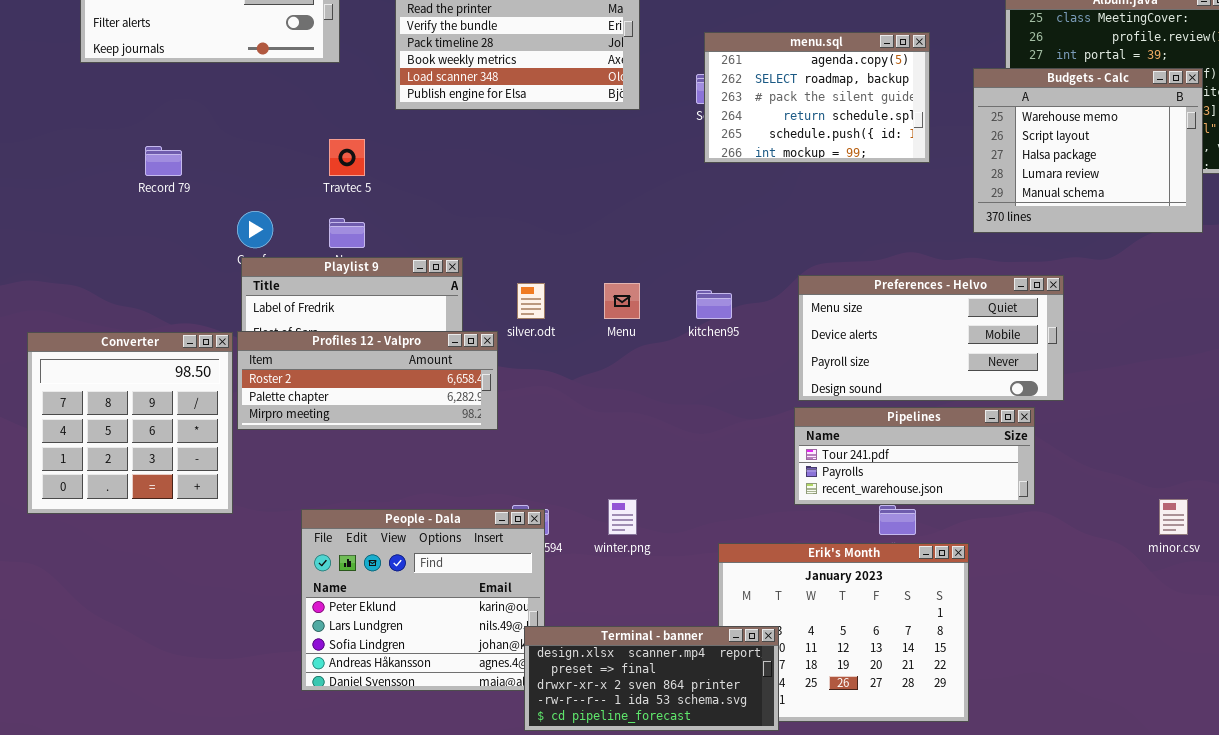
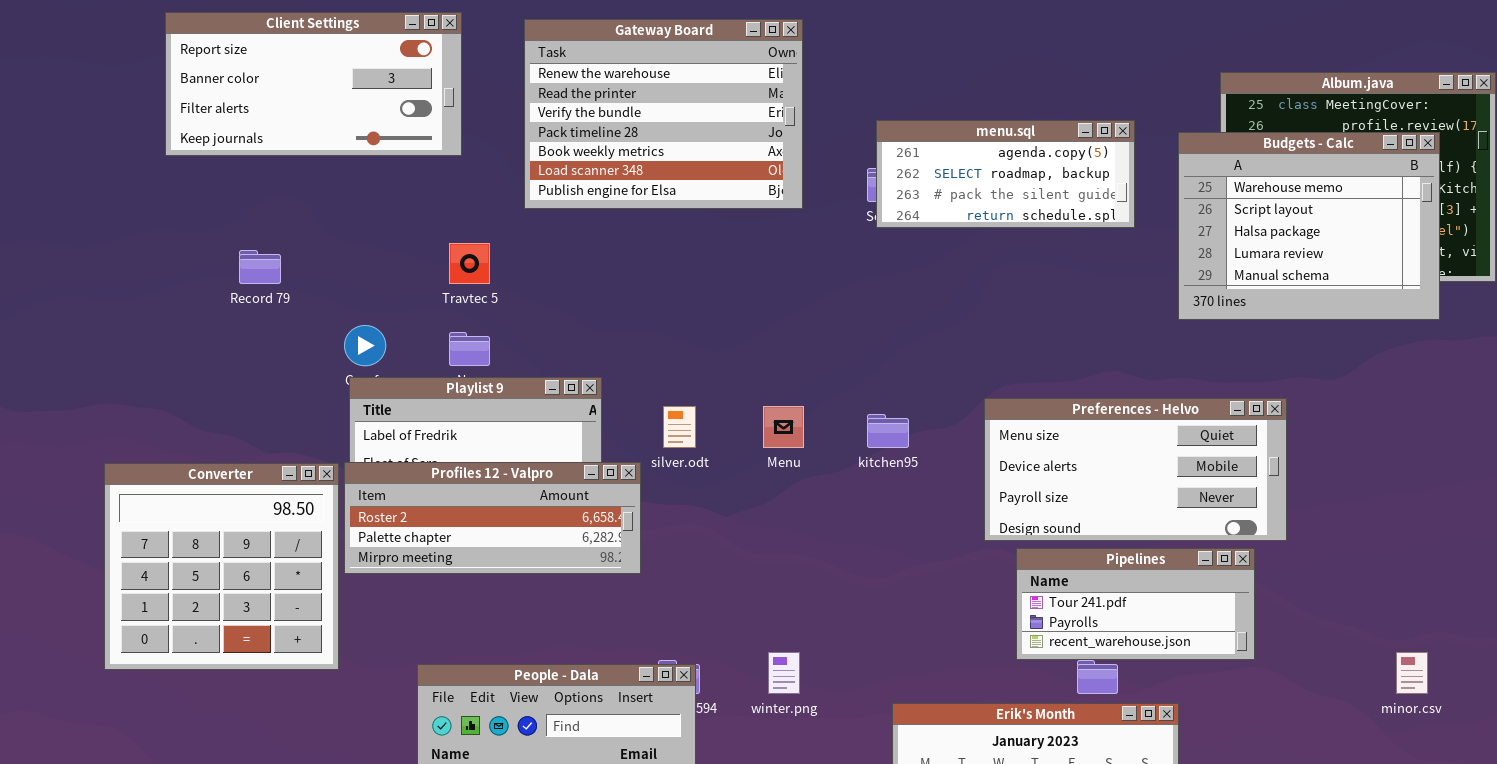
menu.sql: [704,32,930,163] -> [876,120,1135,228], resized
Budgets - Calc: [973,68,1203,233] -> [1178,132,1440,320], moved
Pipelines: [794,407,1035,505] -> [1016,548,1255,660], resized

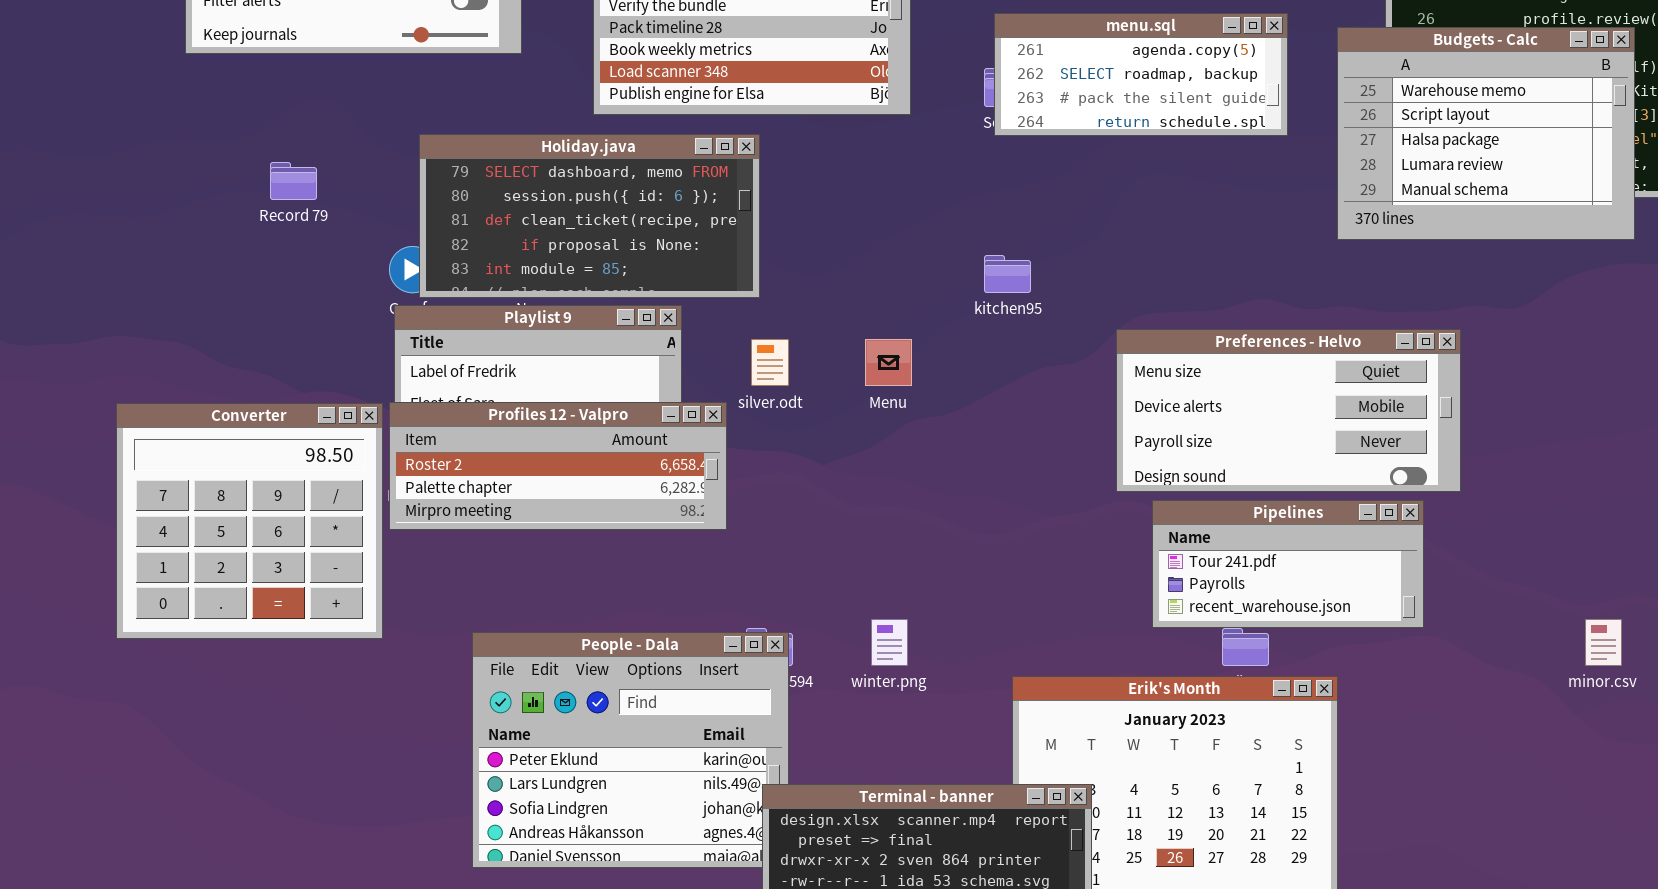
Holiday.java: none -> [419,134,760,298], opened
kitchen95: [867,414,909,448] -> [984,255,1031,293], moved

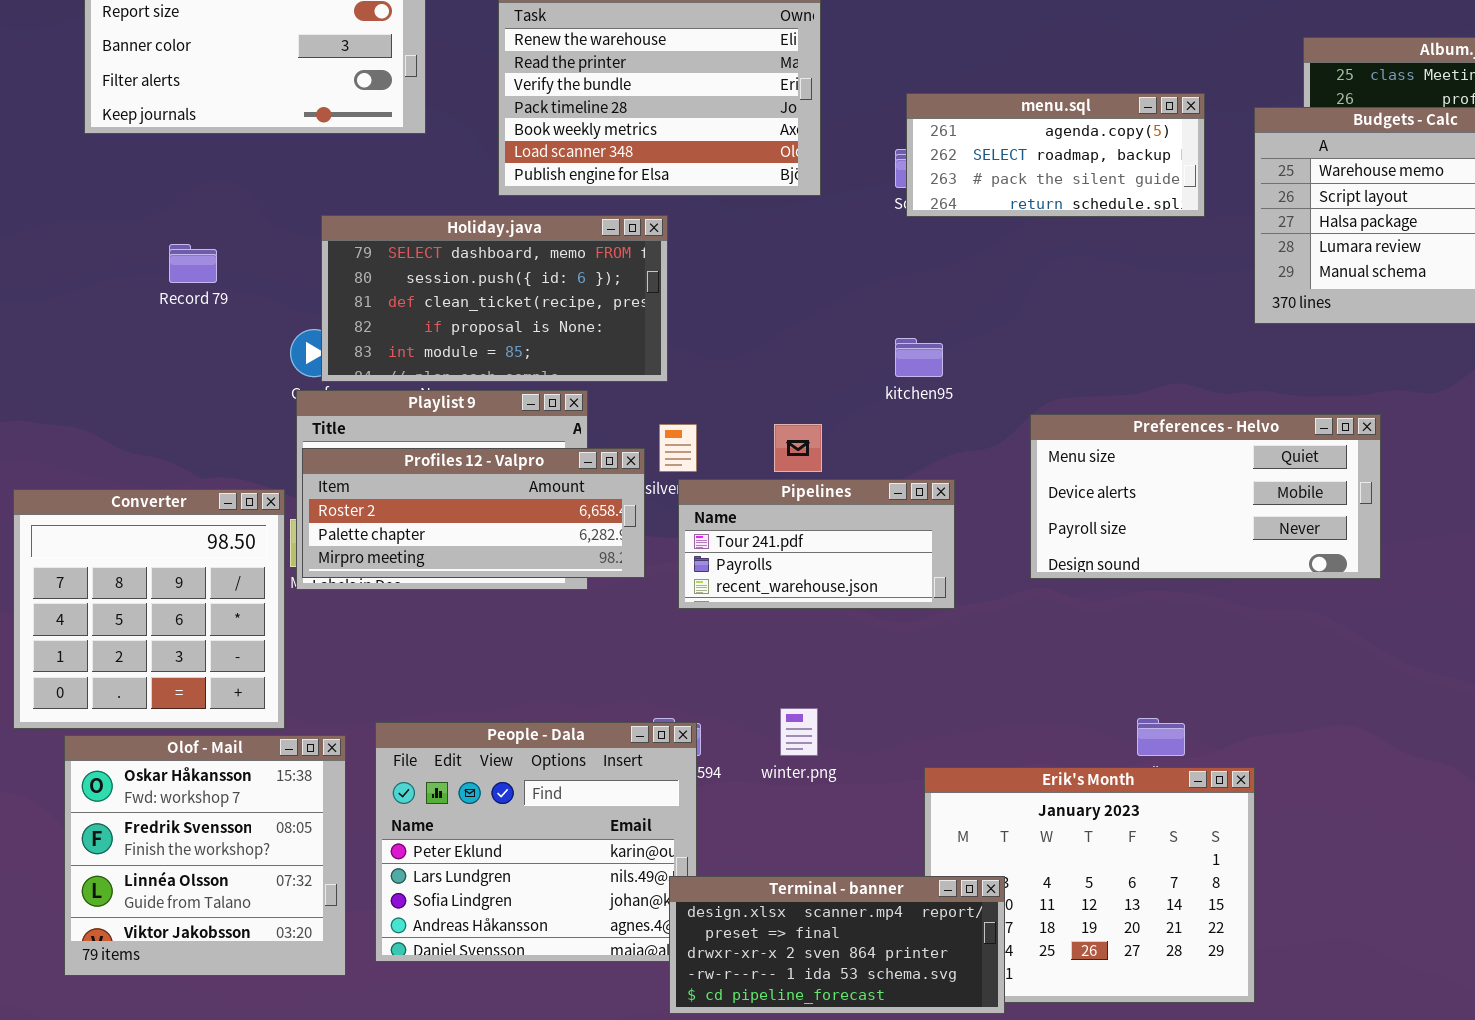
Profiles 12 - Valpro: [389,402,727,530] -> [302,448,645,578], moved
Pipelines: [1152,500,1424,628] -> [678,479,955,609], moved
Olof - Mail: none -> [64,735,346,976], opened

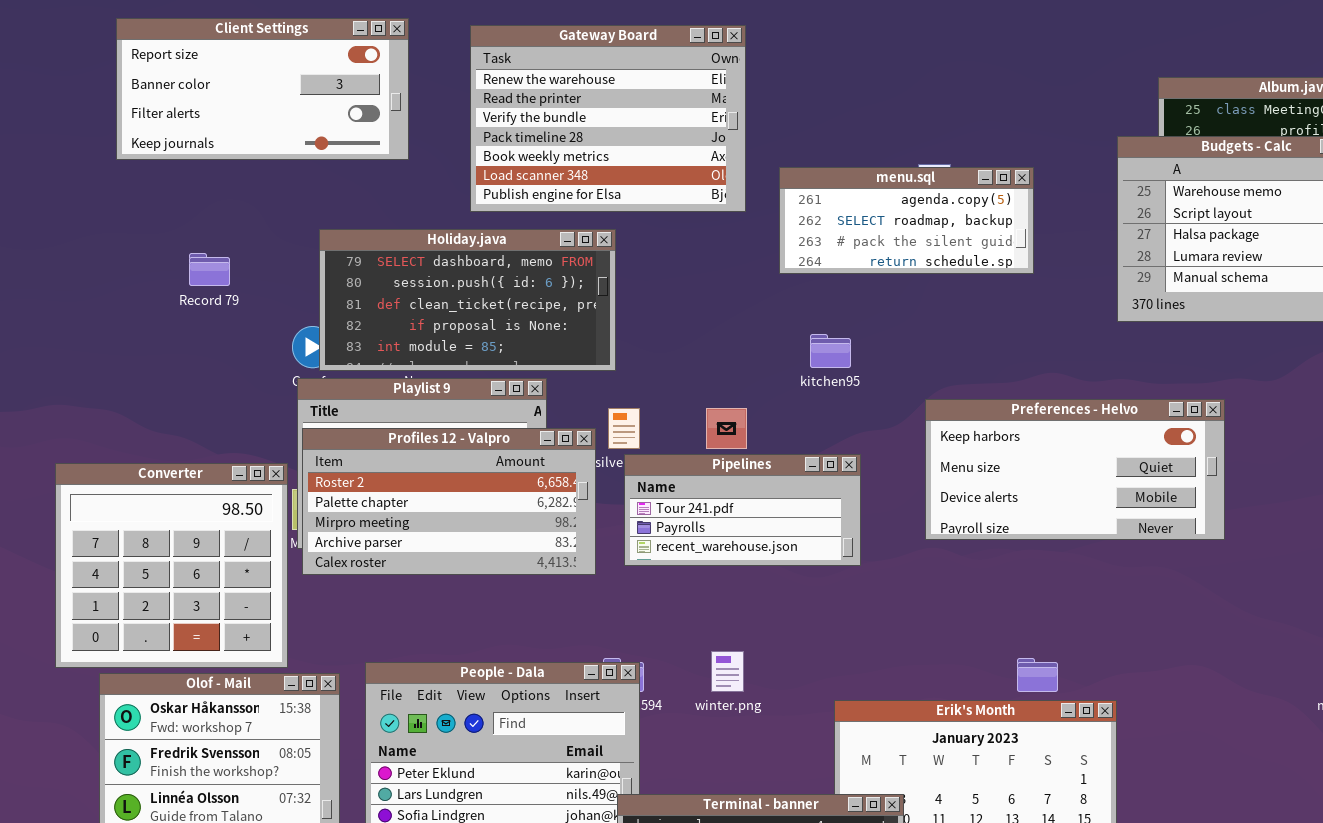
menu.sql: [906,93,1205,217] -> [779,167,1034,274], moved
Preferences - Helvo: [1030,414,1381,579] -> [925,399,1225,540], scrolled up 1 row
Profiles 12 - Valpro: [302,448,645,578] -> [302,428,596,575], resized

